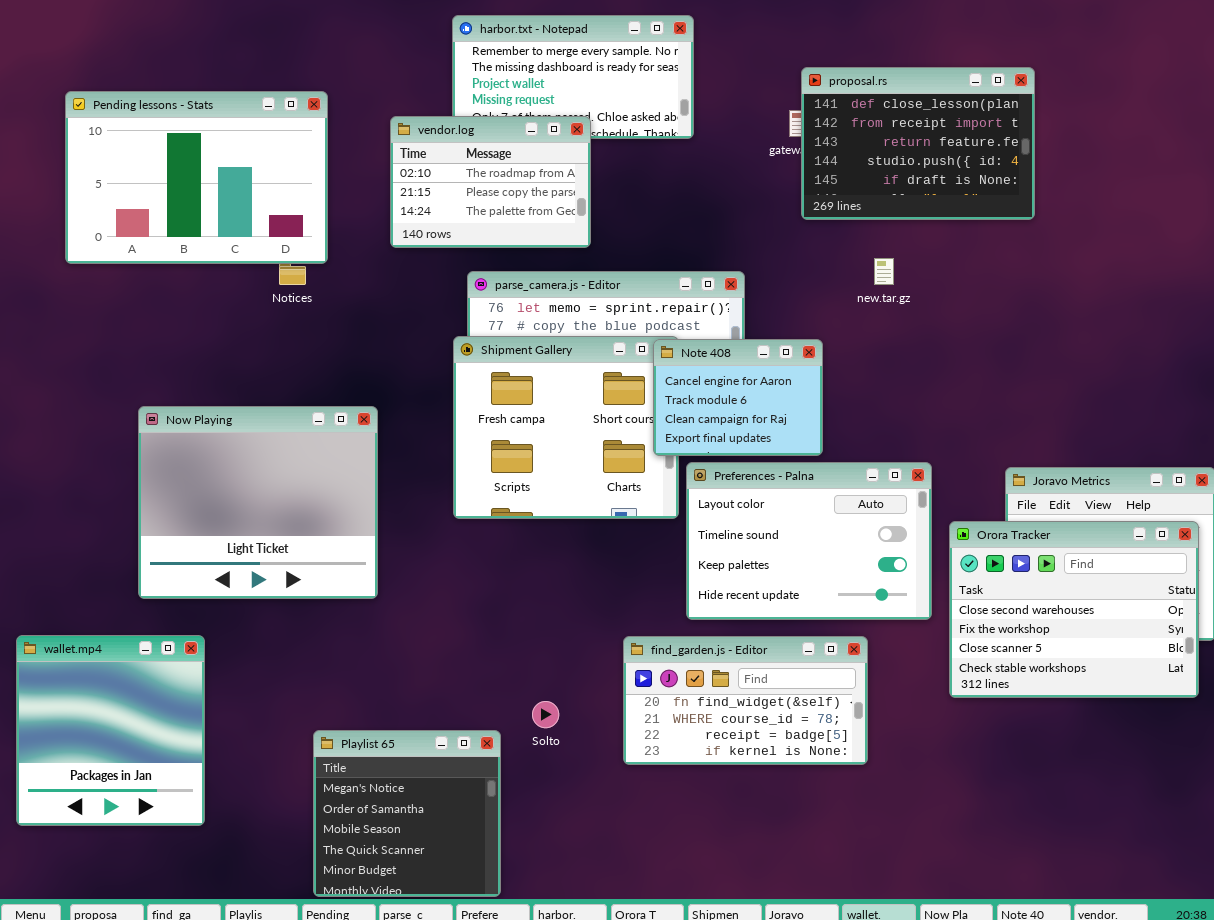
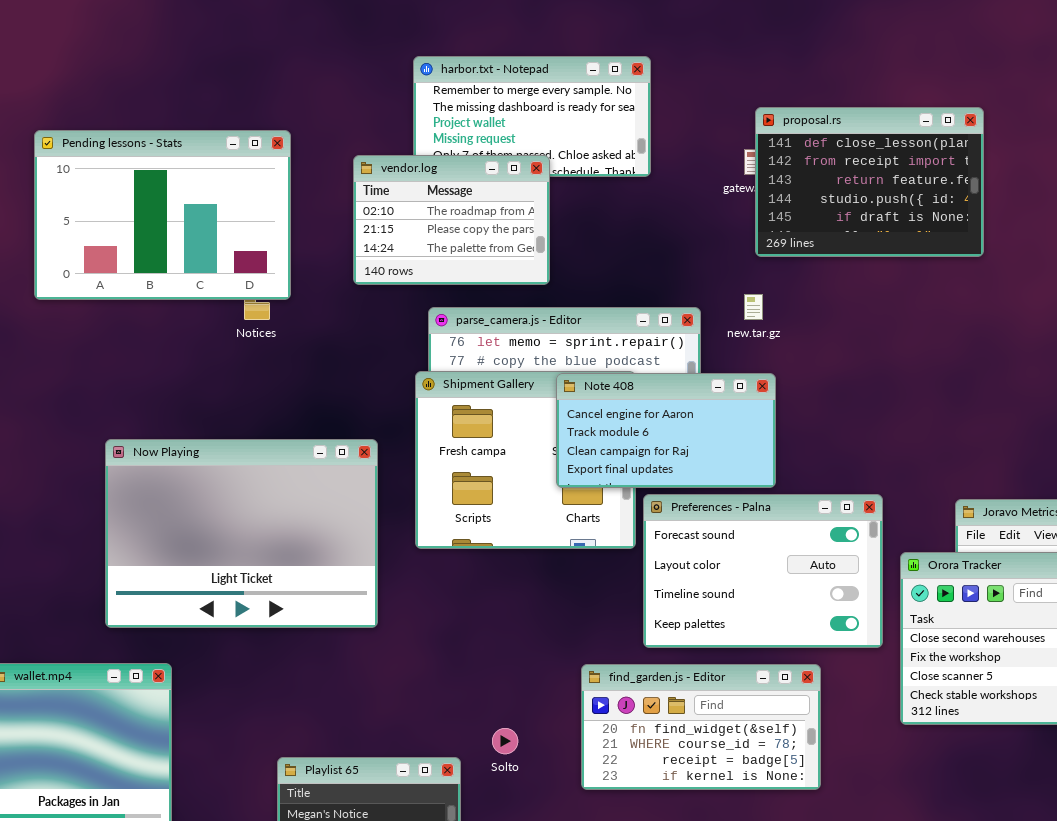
new.tar.gz: [874,258,894,285] -> [744,294,763,320], moved
Note 408: [653,339,823,456] -> [556,373,776,488], resized
Now Playing: [138,406,378,599] -> [105,439,378,628], resized
Preferences - Palna: [686,462,932,620] -> [643,494,883,648], scrolled up 1 row

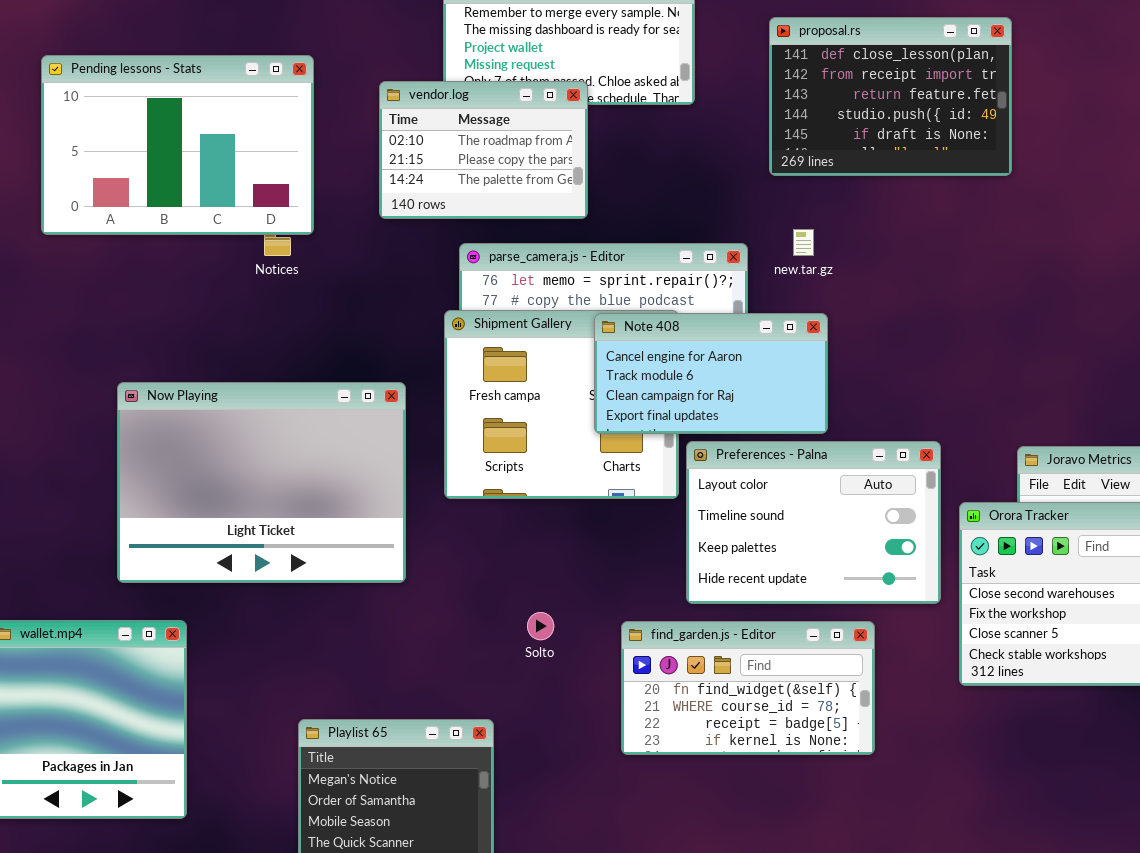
proposal.rs: [755,107,984,257] -> [769,17,1012,176], moved
Preferences - Palna: [643,494,883,648] -> [686,441,941,604], scrolled down 1 row
Solto: [492,728,518,754] -> [527,612,554,640], moved

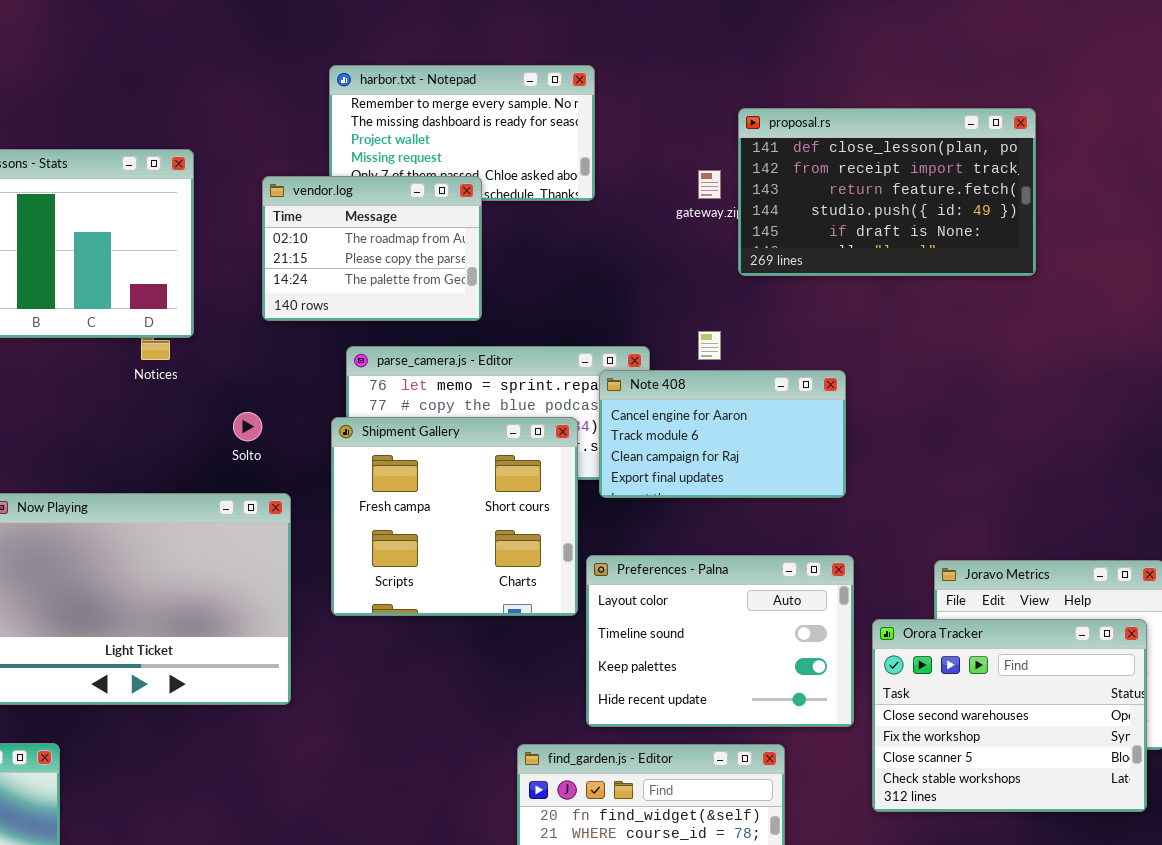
proposal.rs: [769,17,1012,176] -> [738,108,1036,276], moved, resized
Note 408: [594,313,828,434] -> [599,370,846,498], moved
Solto: [527,612,554,640] -> [233,412,262,441], moved

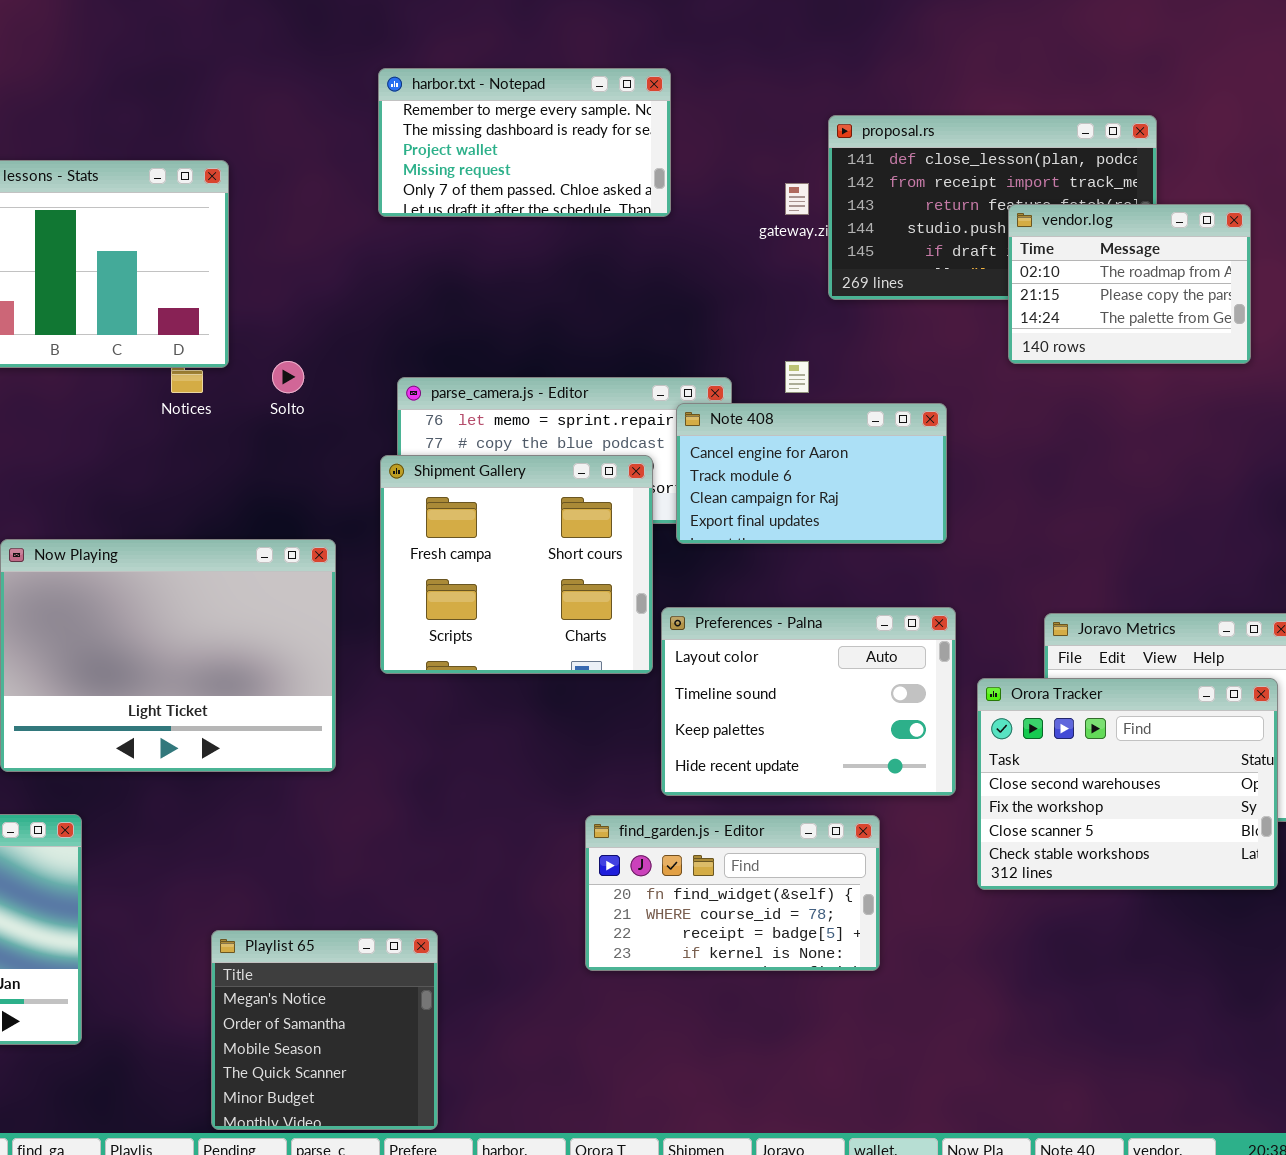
vendor.log: [262,176,482,321] -> [1008,204,1251,364], moved
Solto: [233,412,262,441] -> [272,361,304,393], moved

